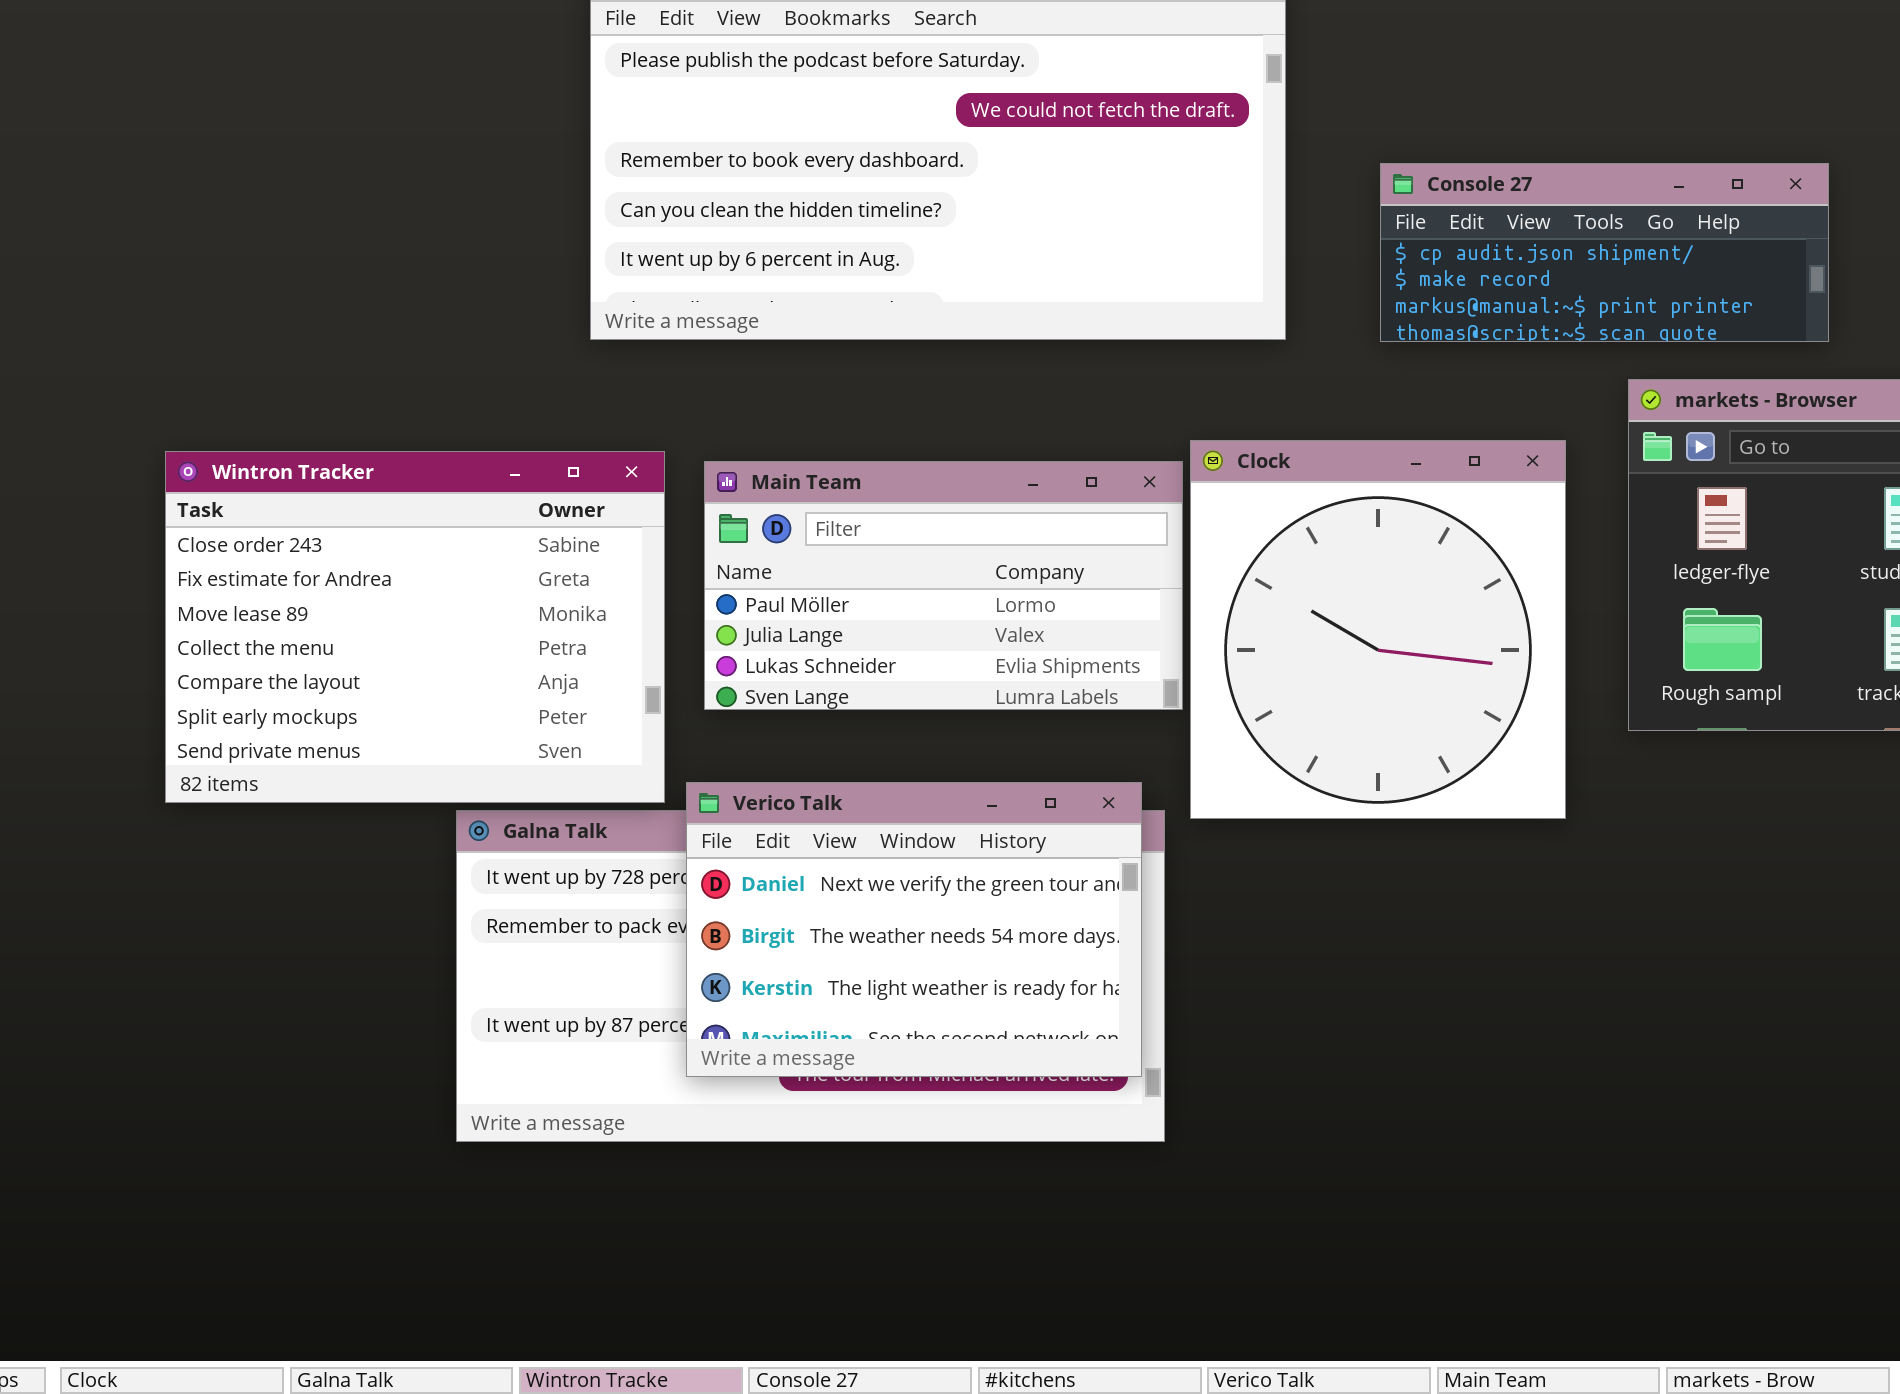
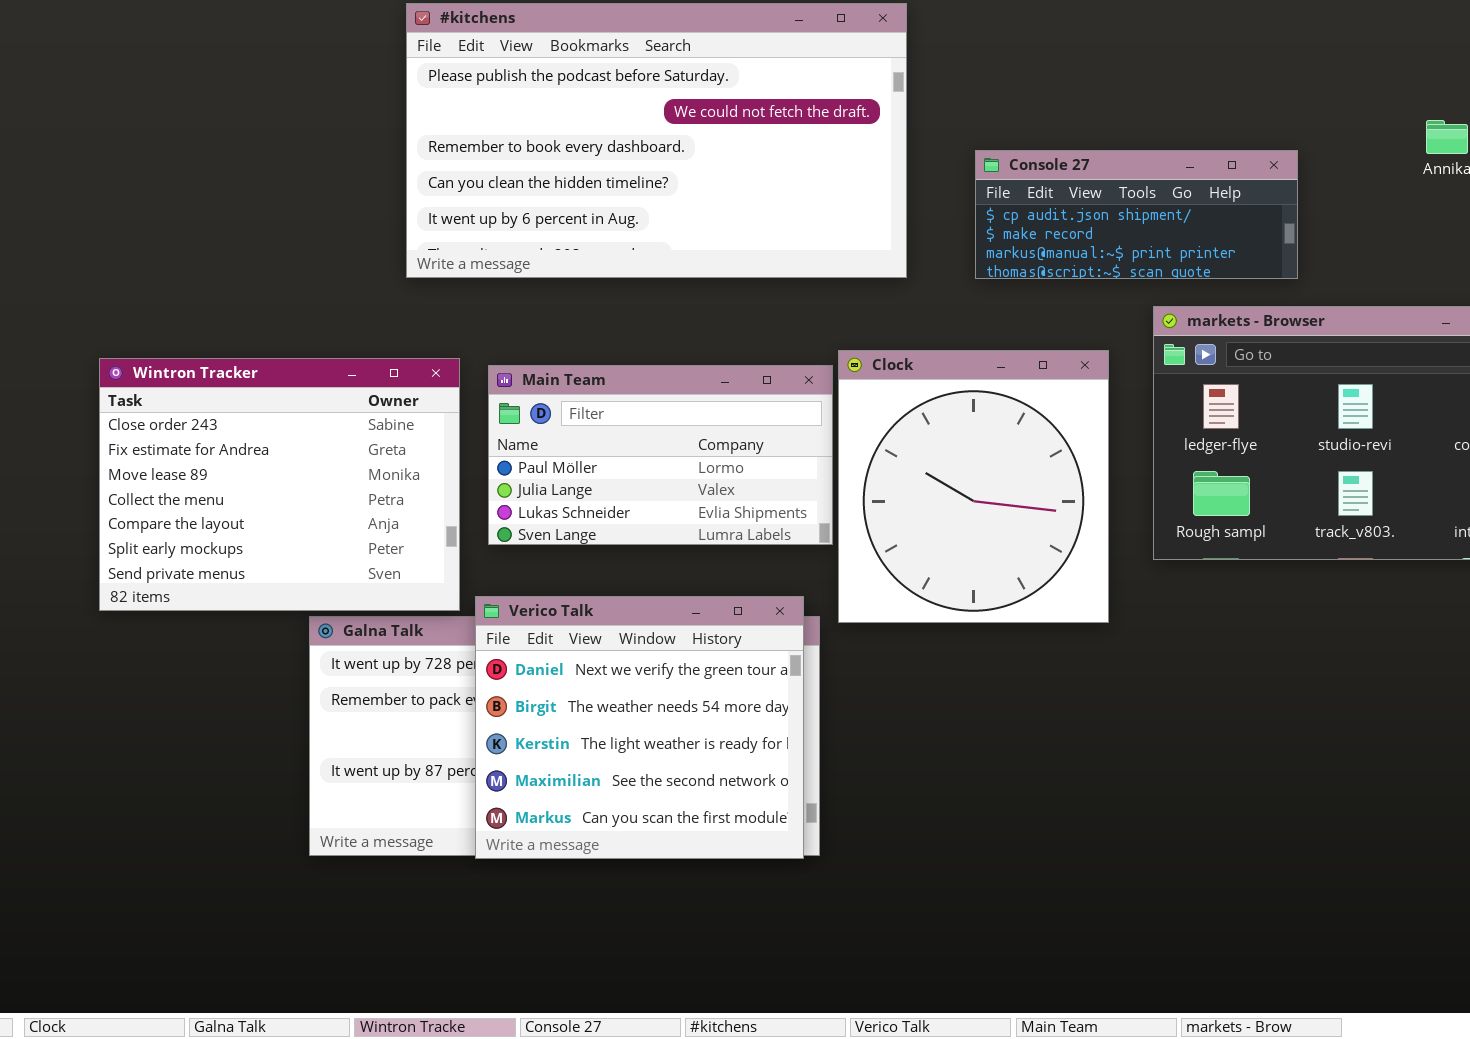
Verico Talk: [686,782,1142,1077] -> [475,596,804,859], resized

